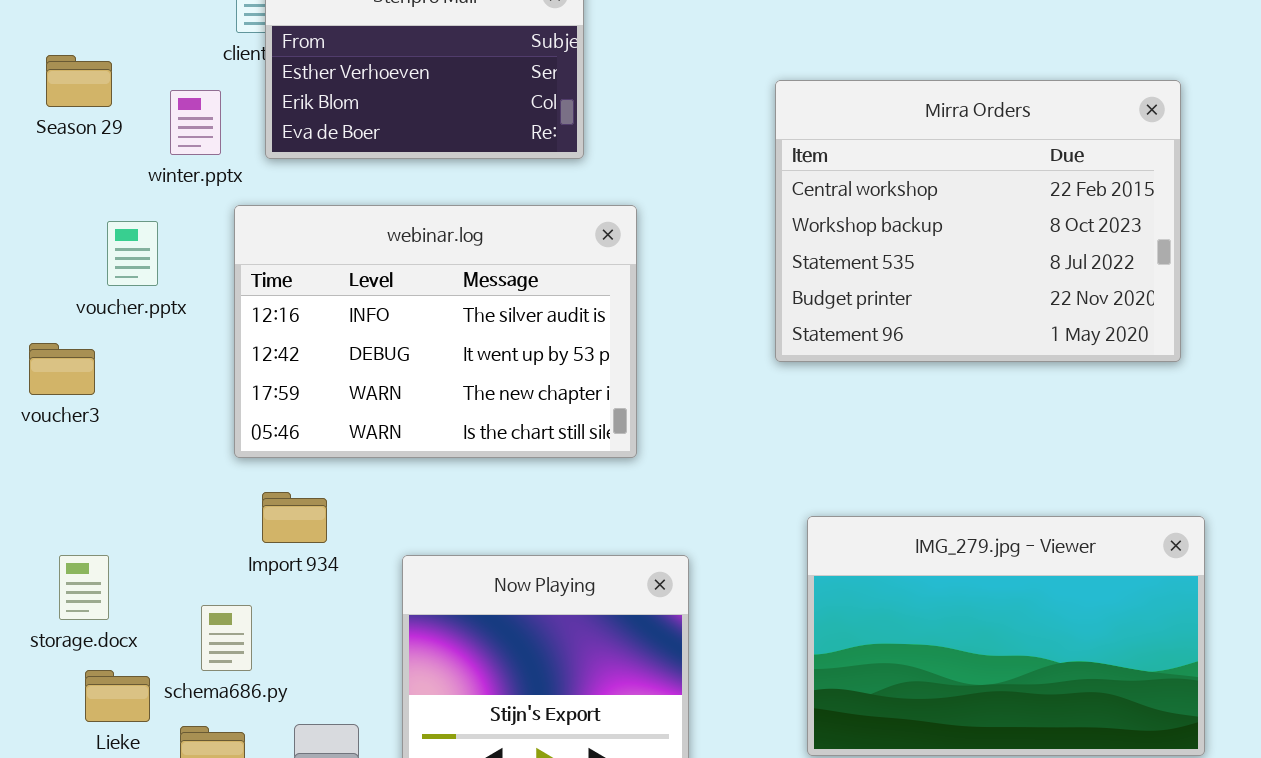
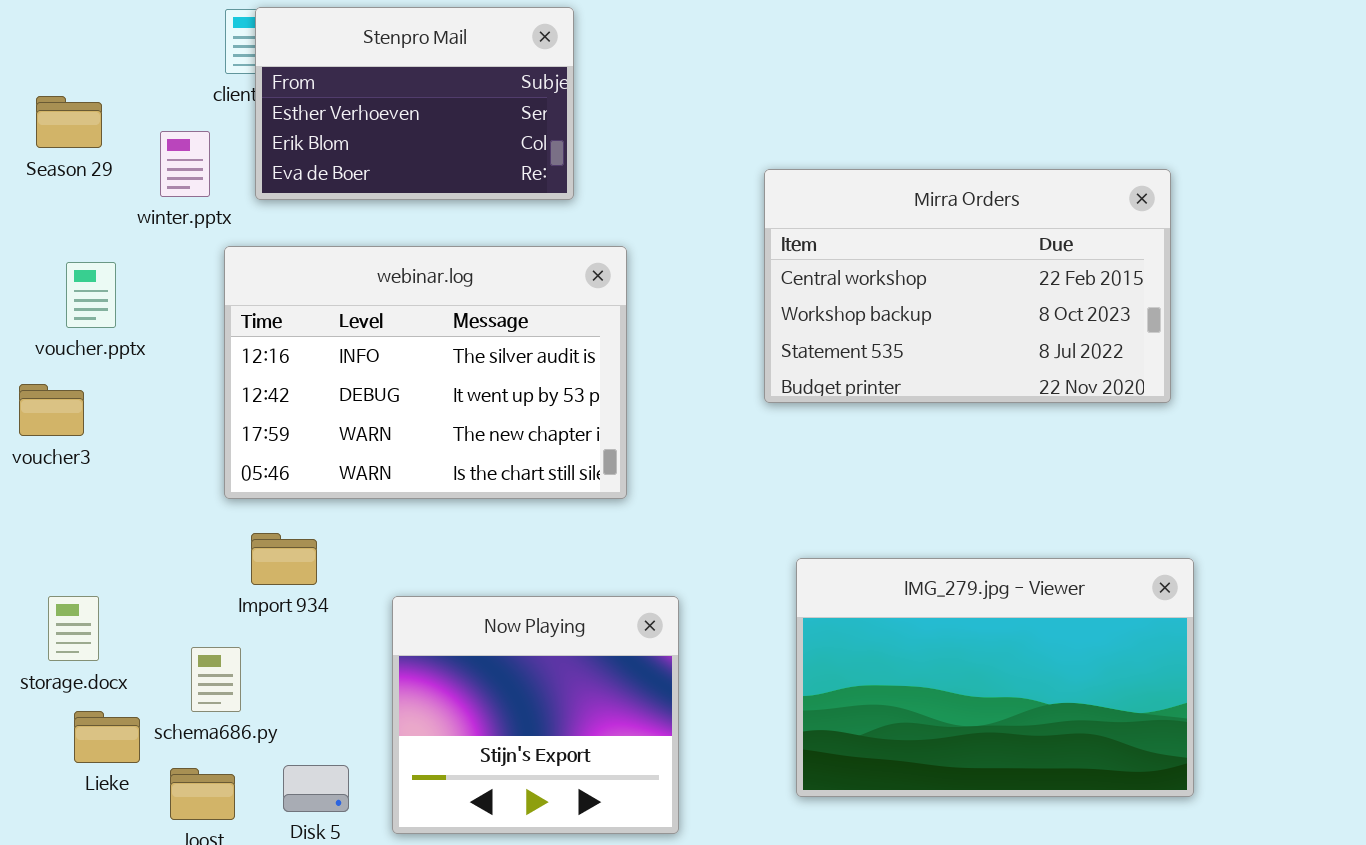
Mirra Orders: [775,80,1181,362] -> [764,169,1171,403], resized
voucher.pptx: [107,221,158,286] -> [66,262,116,328], moved

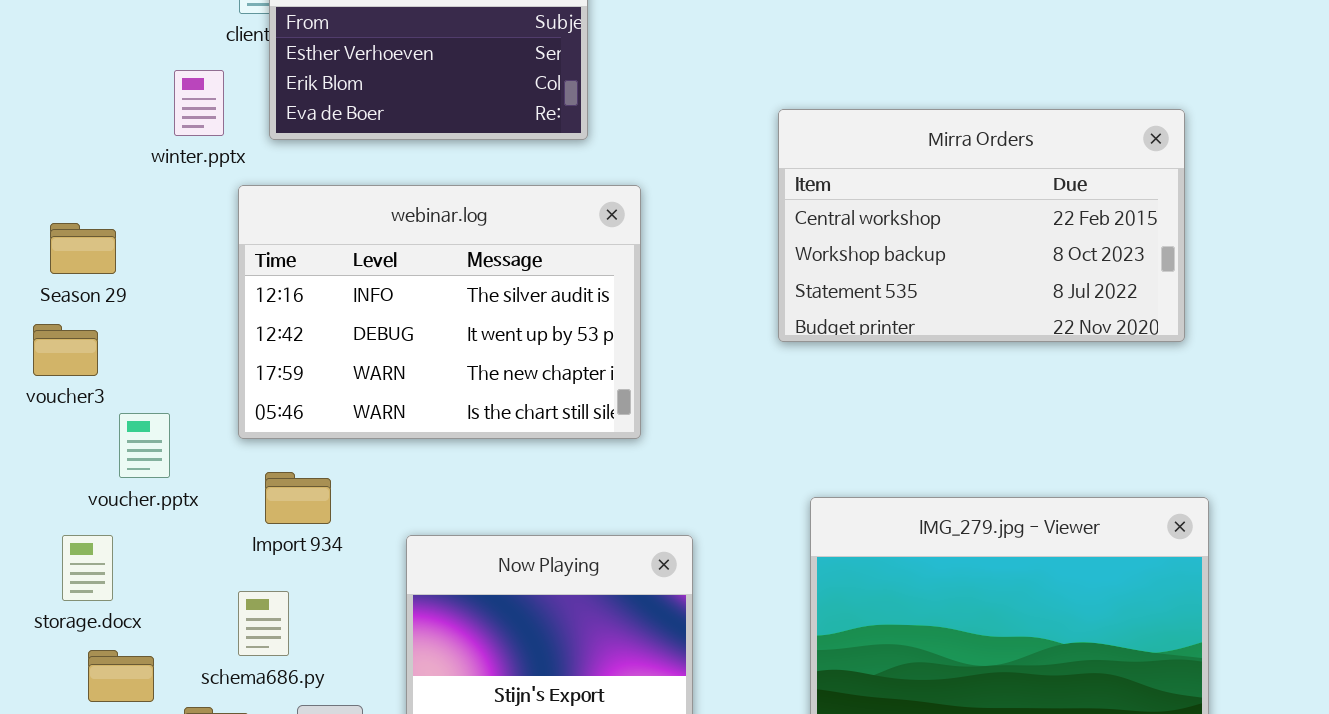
Season 29: [36,96,102,148] -> [50,223,116,274], moved
voucher.pptx: [66,262,116,328] -> [119,413,170,478], moved
schema686.py: [191,647,241,712] -> [238,591,289,656], moved

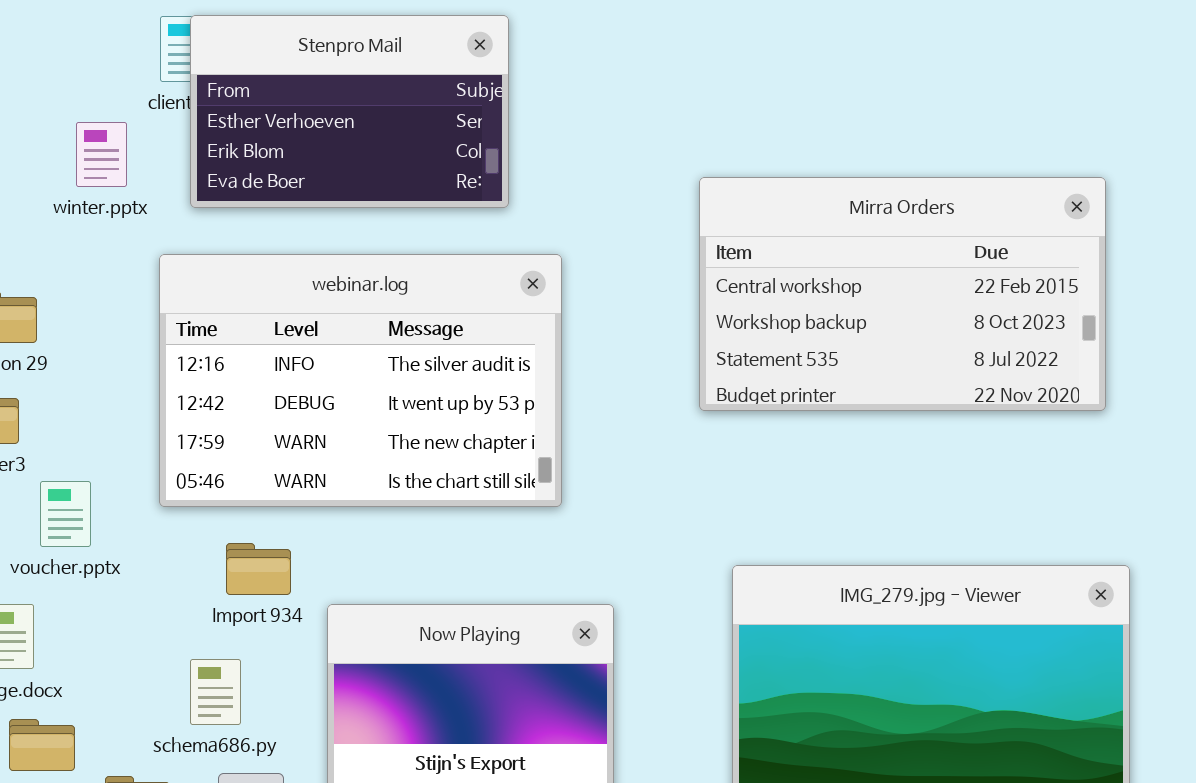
winter.pptx: [174,70,224,136] -> [76,122,127,187], moved
Import 934: [265,472,331,524] -> [226,543,291,595], moved
schema686.py: [238,591,289,656] -> [190,659,241,725], moved

